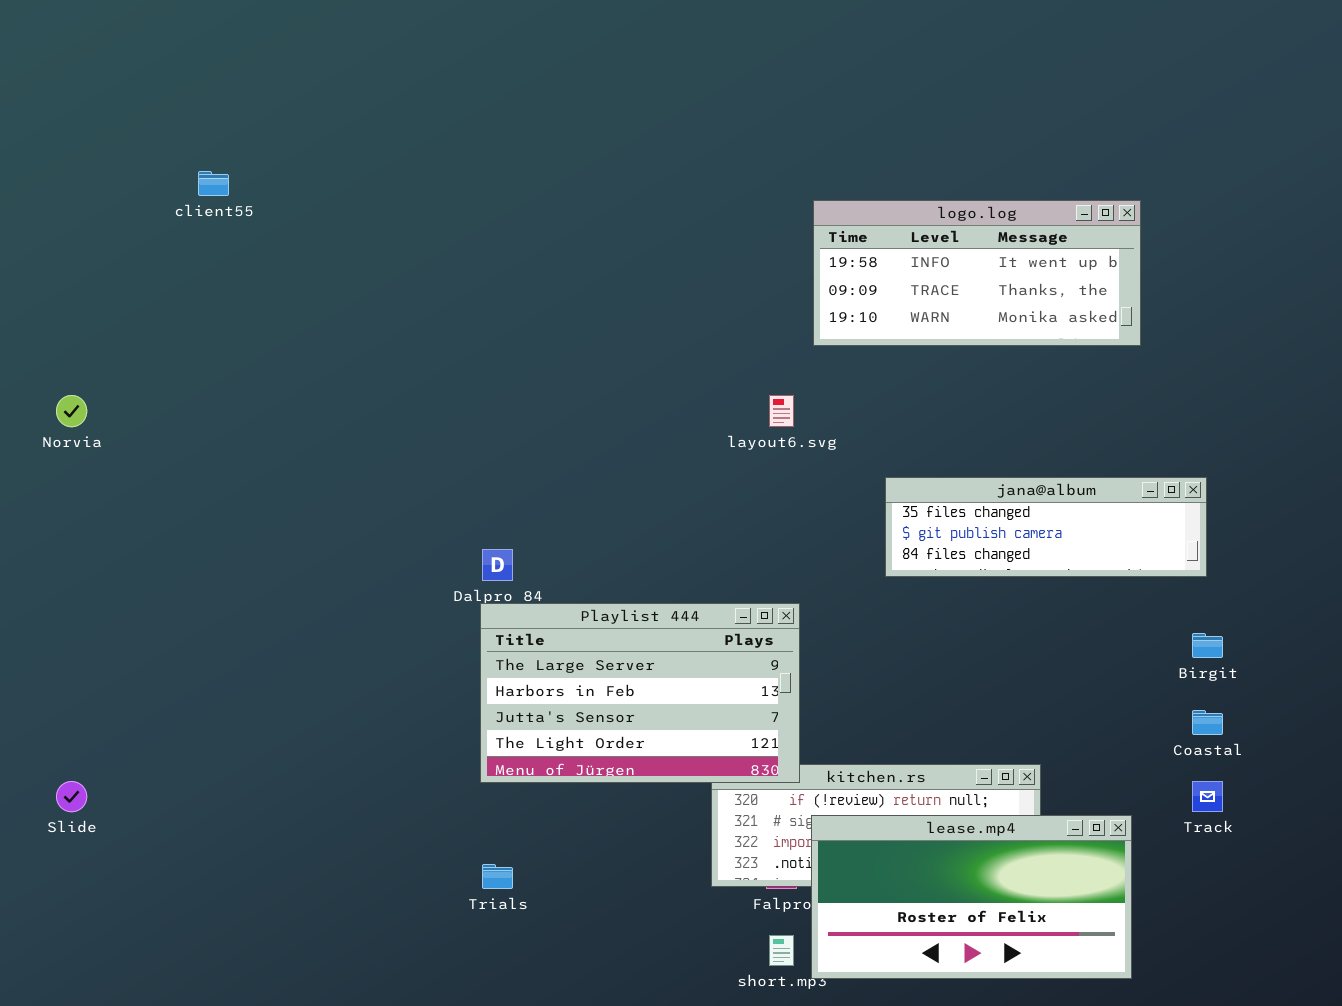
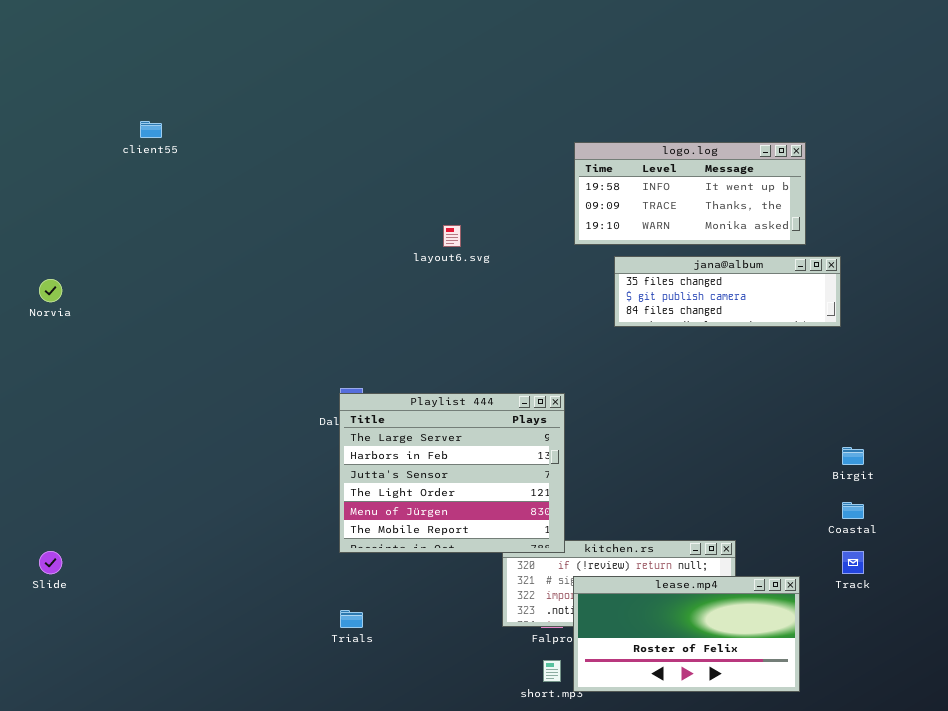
layout6.svg: [769,395,794,427] -> [443,225,461,247], moved
jana@album: [885,477,1207,577] -> [614,256,841,327], moved
Playlist 444: [480,603,800,783] -> [339,393,565,553], resized

